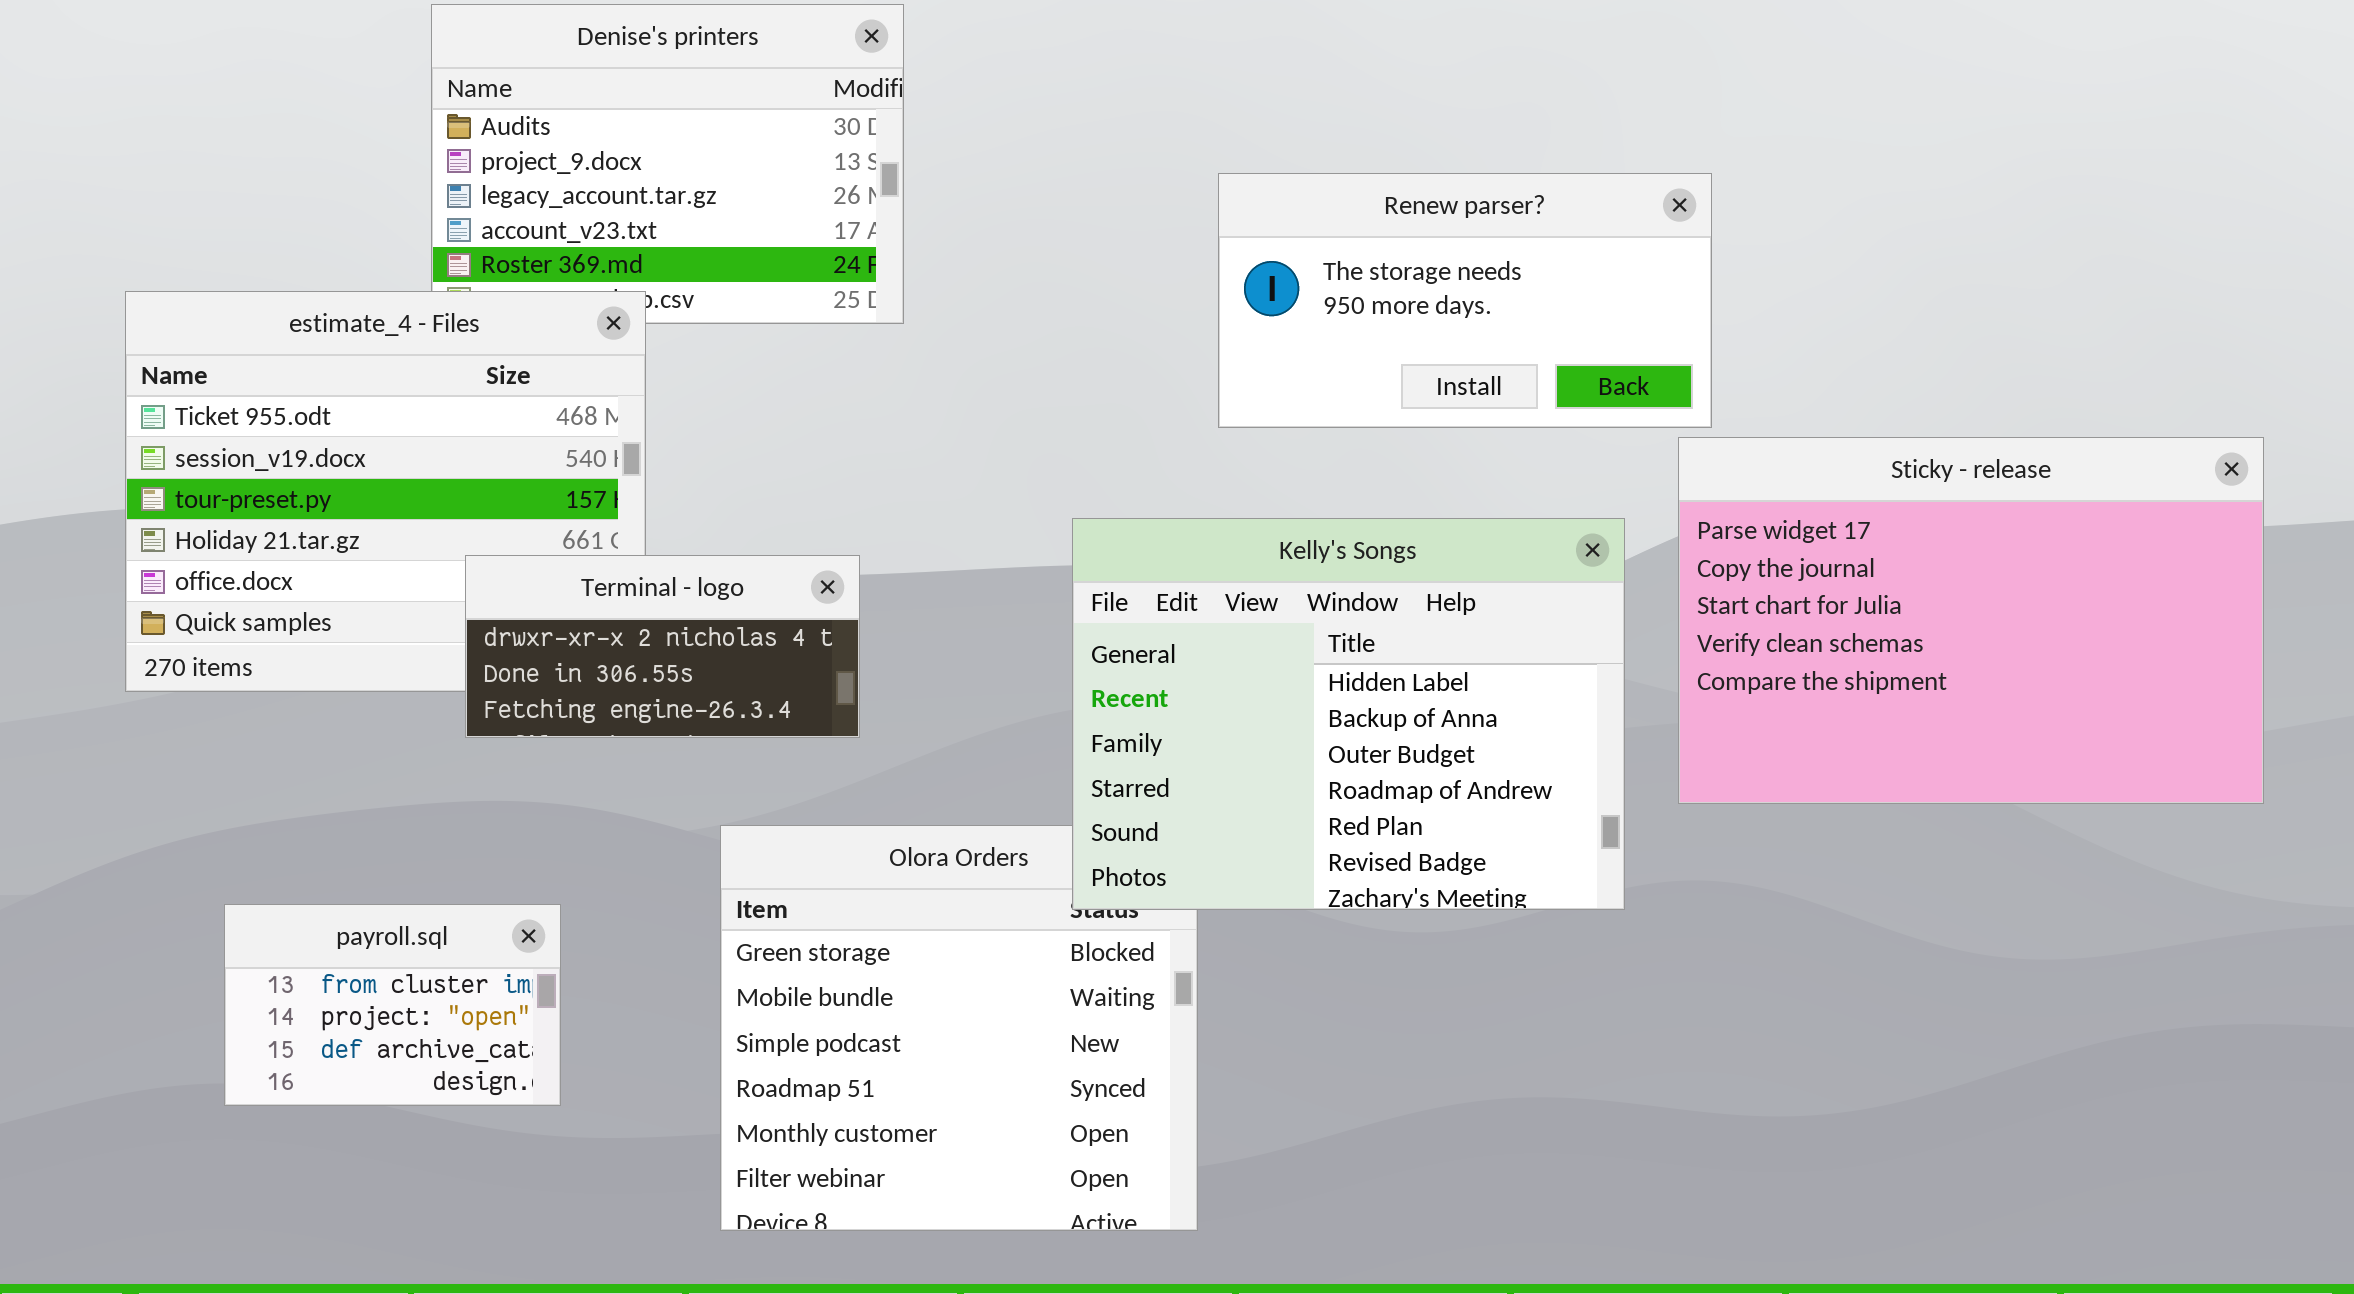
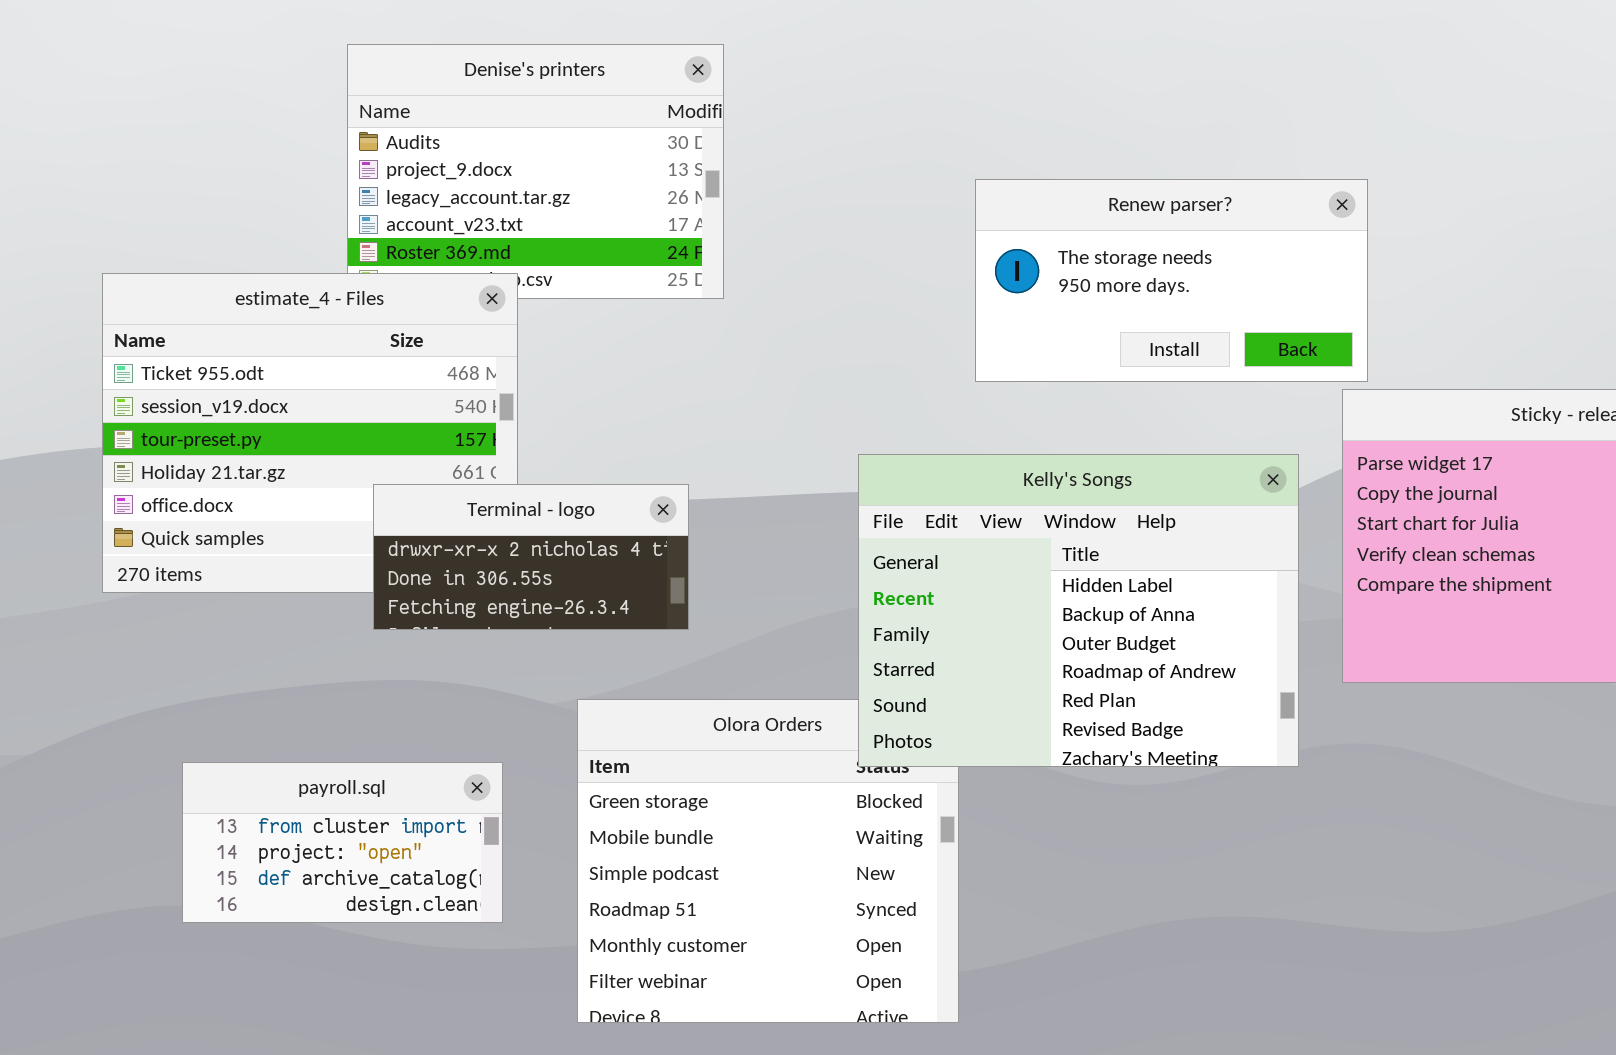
payroll.sql: [224,904,561,1106] -> [182,762,503,923], resized

